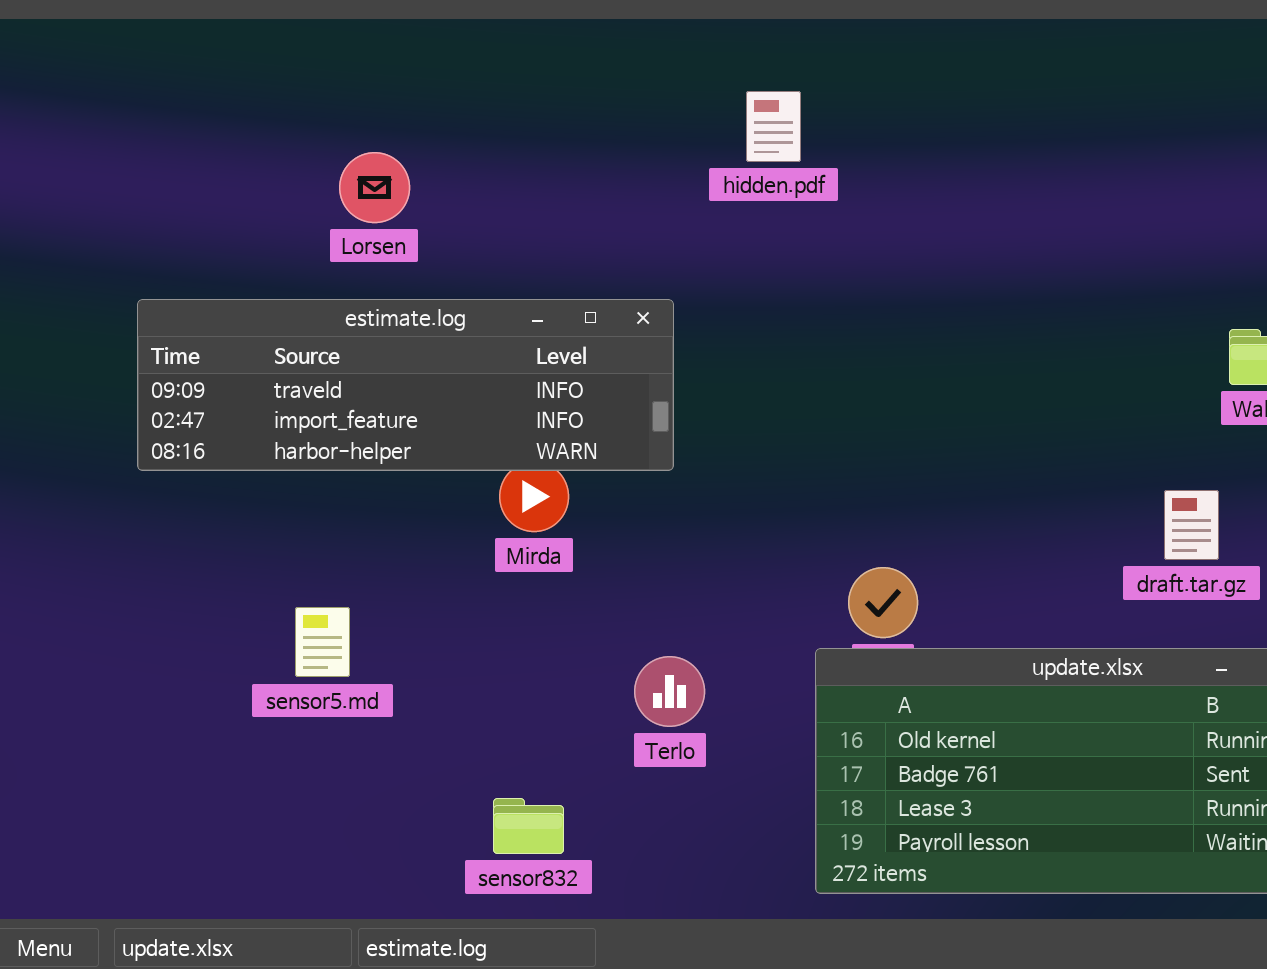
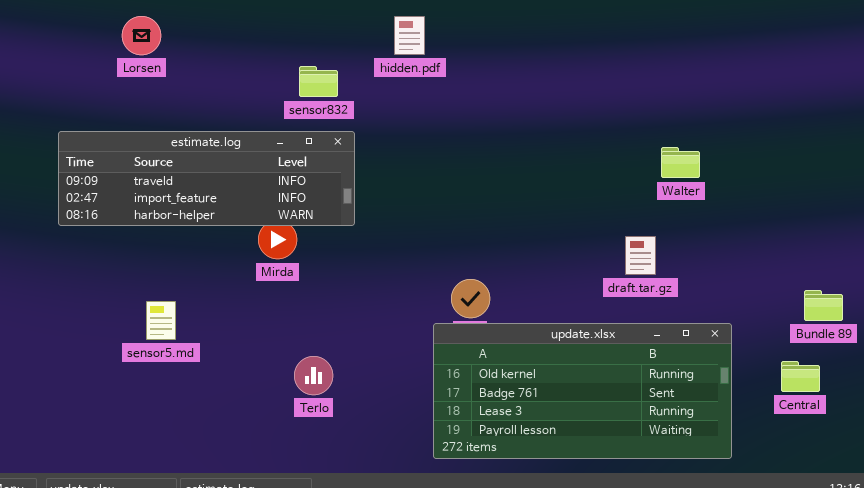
Lorsen: [339,152,410,223] -> [122,16,161,55], moved
Terlo: [634,656,705,727] -> [294,356,333,395], moved
sensor832: [493,798,564,854] -> [299,66,338,97], moved

